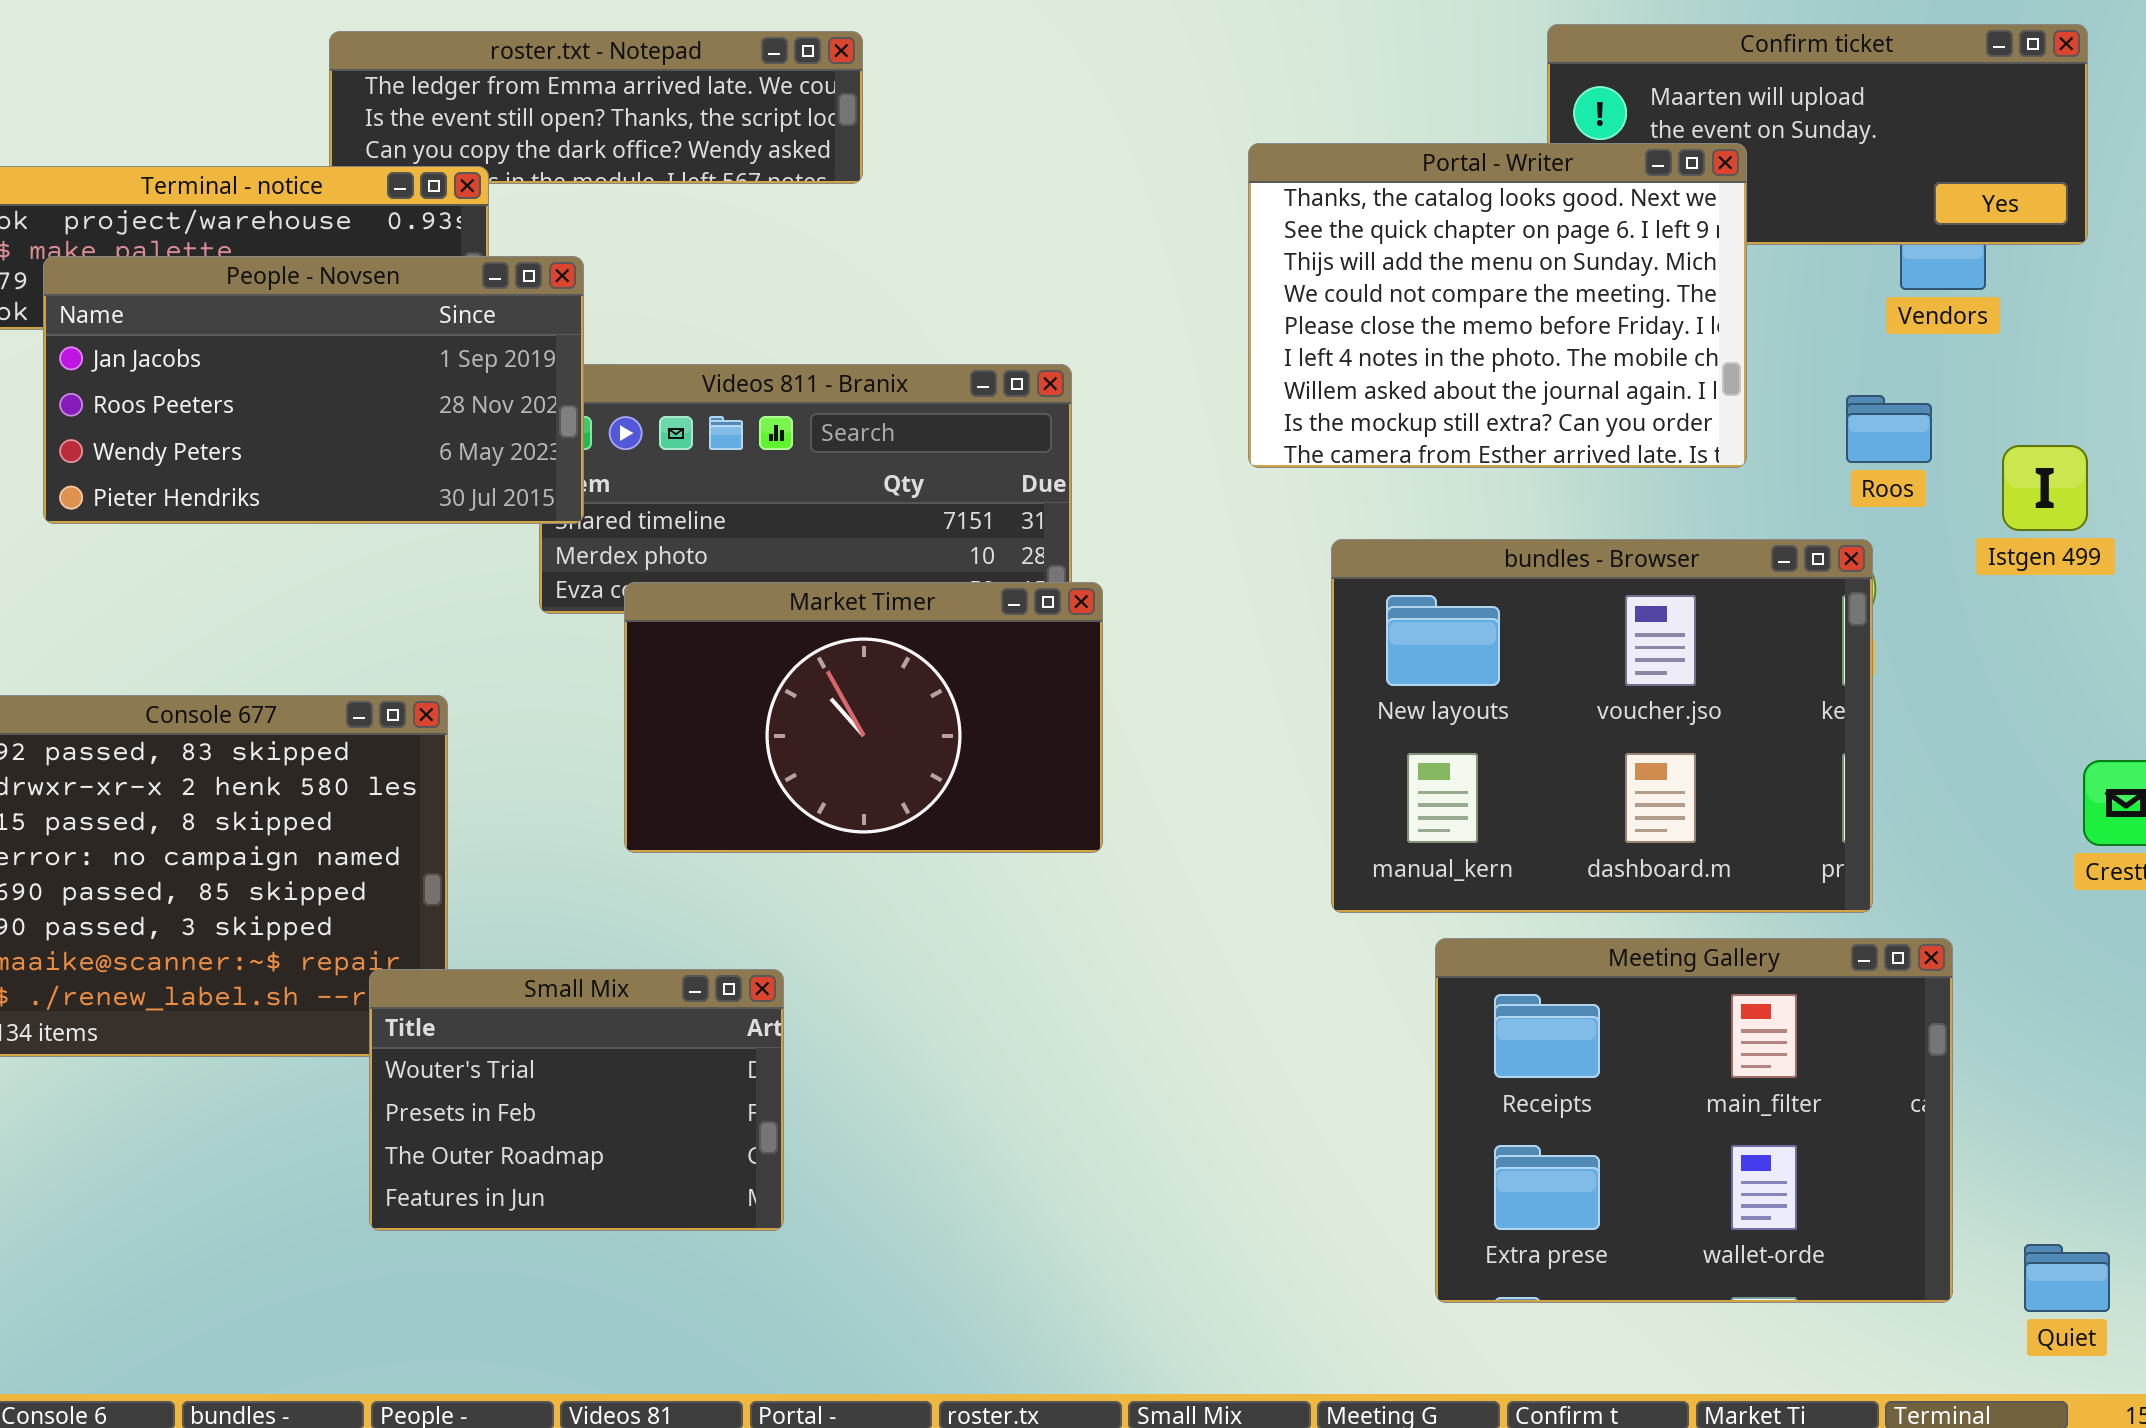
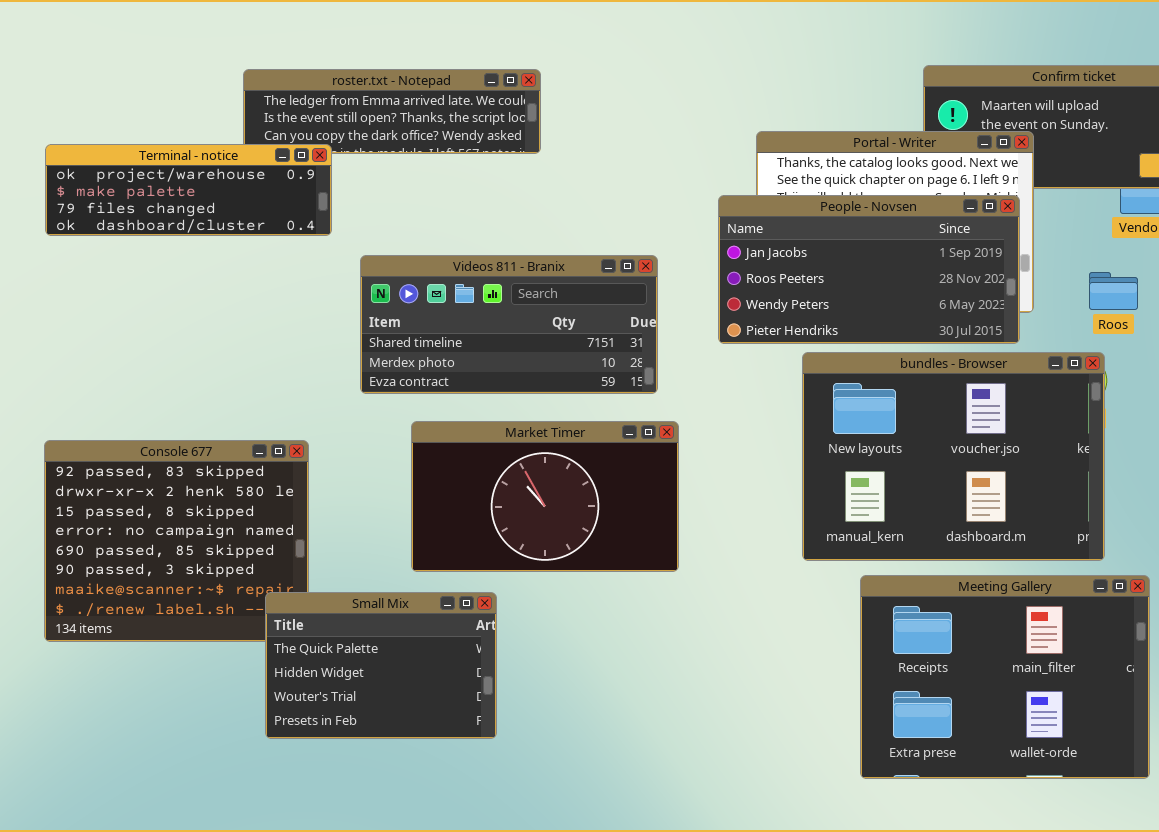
People - Novsen: [43,256,584,524] -> [718,195,1020,344], moved
Market Timer: [624,582,1103,853] -> [411,421,679,572], moved
Small Mix: [369,969,784,1231] -> [265,592,497,739], scrolled up 2 rows

